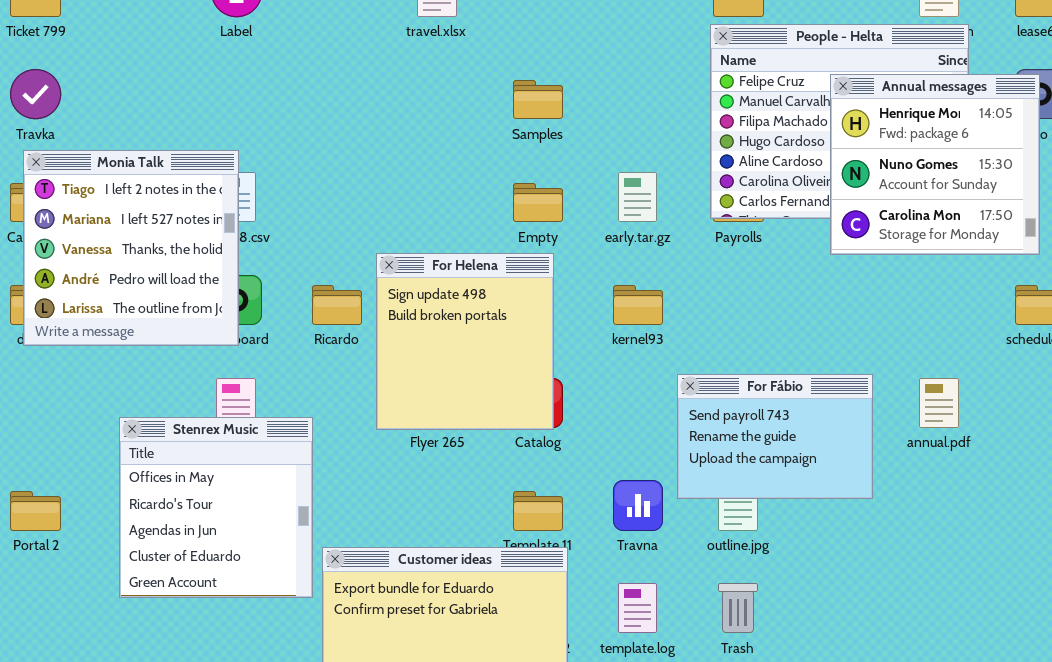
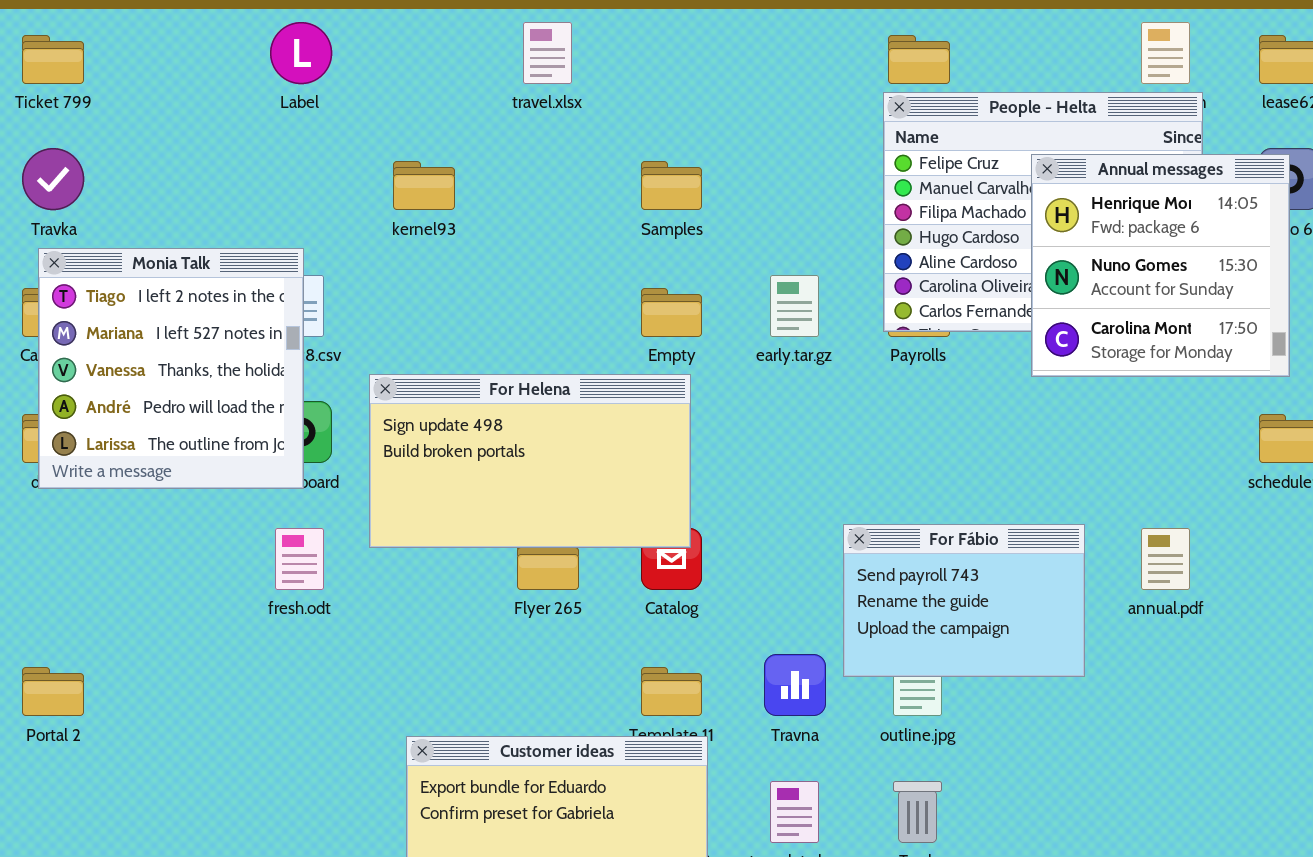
For Helena: [376,253,554,430] -> [369,374,691,548], resized
kernel93: [613,285,663,325] -> [393,161,455,210], moved
Stenrex Music: [119,417,313,598] -> none, closed

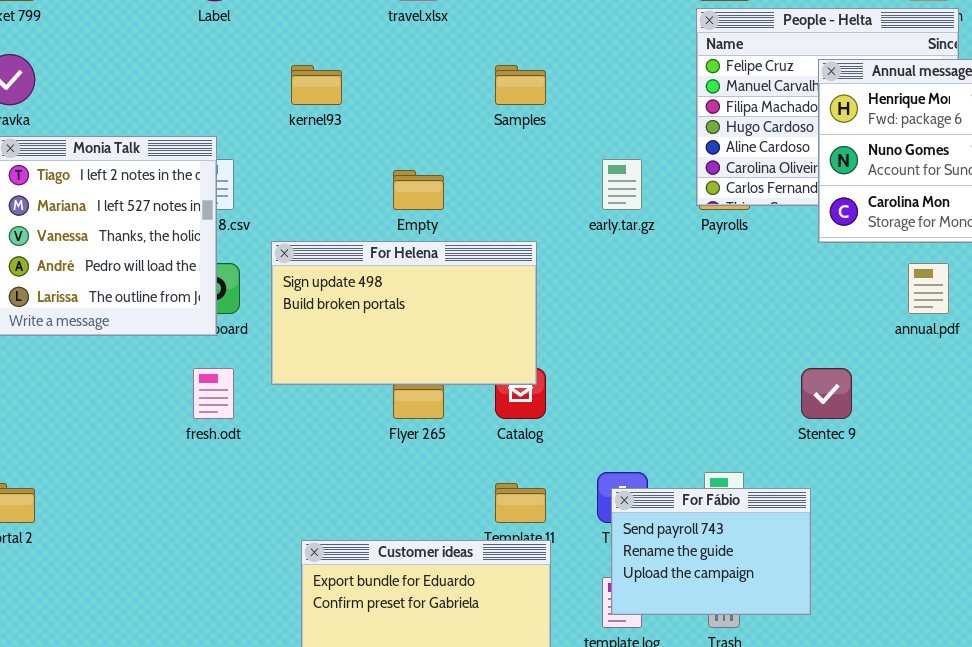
Empty: [641,288,702,337] -> [393,170,444,210], moved
For Fábio: [843,524,1085,677] -> [611,488,811,615], moved
annual.pdf: [1141,528,1190,590] -> [908,263,949,314], moved

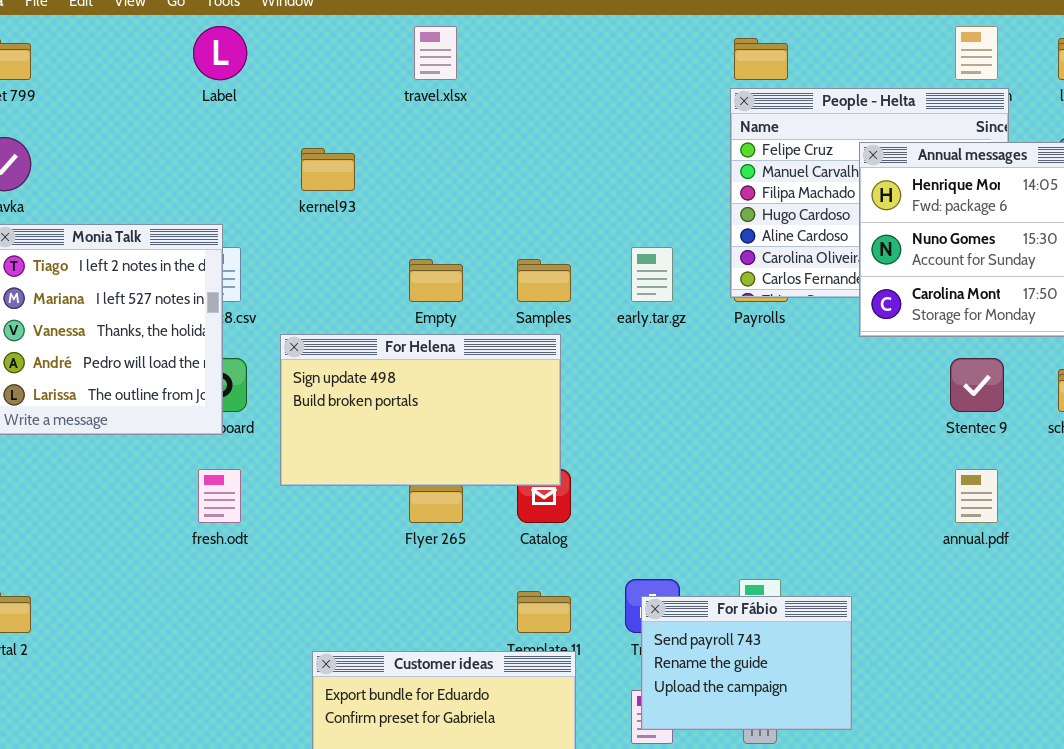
Samples: [495,65,546,105] -> [517,259,571,302], moved
annual.pdf: [908,263,949,314] -> [955,469,998,523], moved
Stentec 9: [801,368,852,419] -> [950,358,1004,412], moved

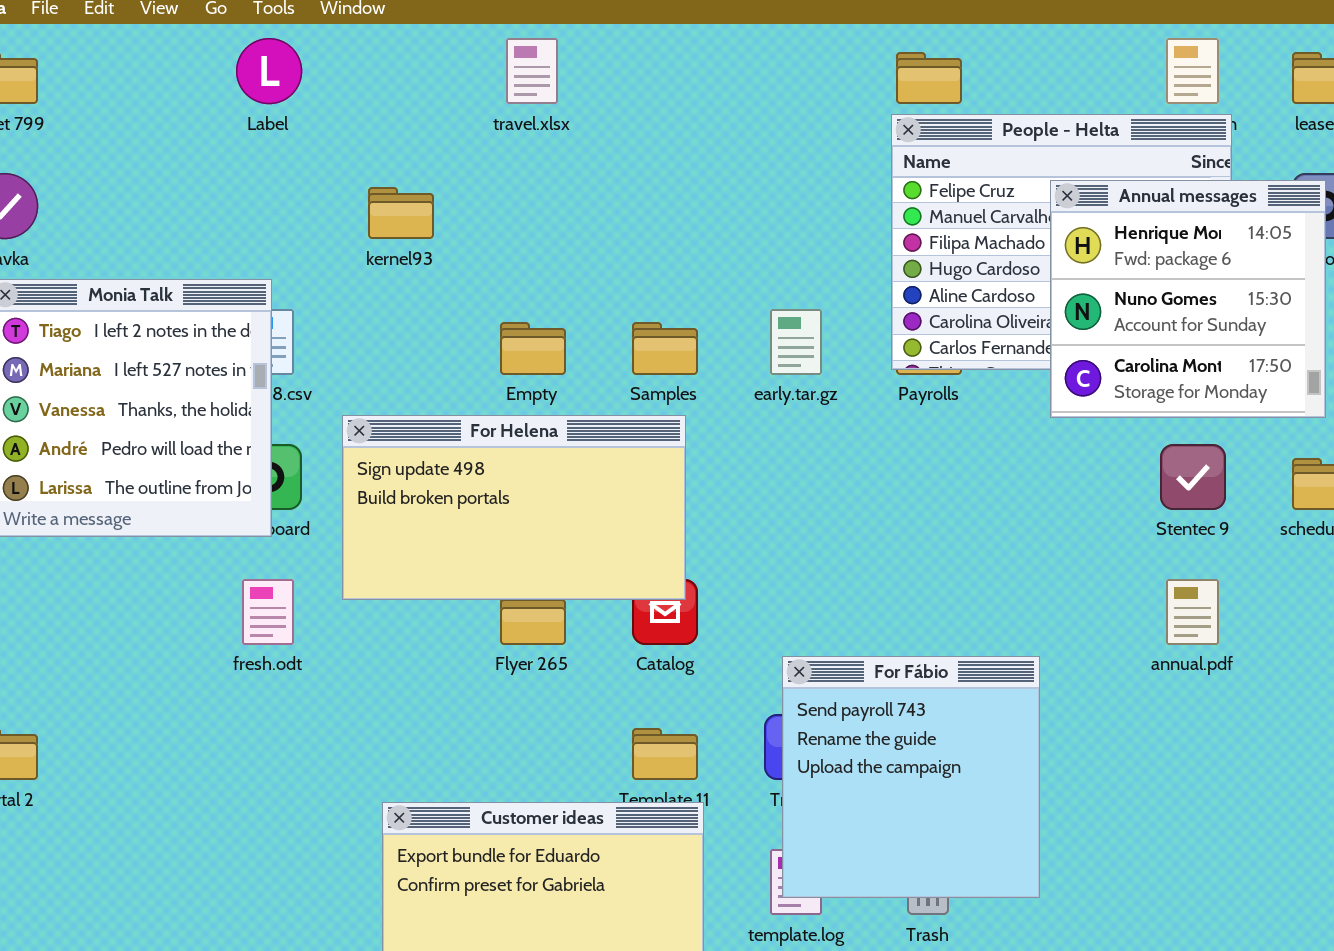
For Fábio: [641,596,852,730] -> [782,656,1040,898], resized

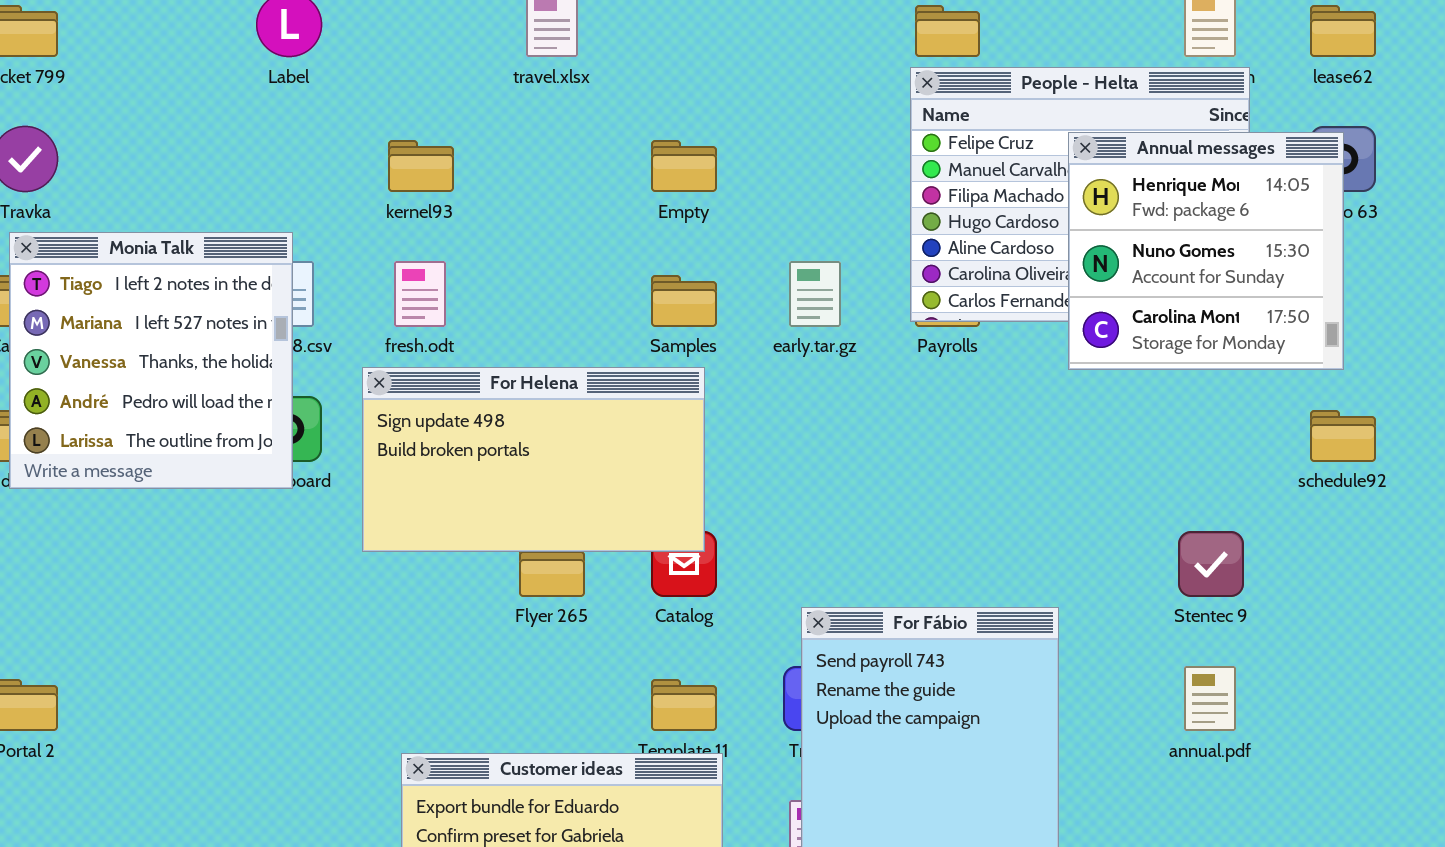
Empty: [500,322,566,375] -> [651,140,717,192], moved
Stentec 9: [1160,444,1226,510] -> [1178,531,1244,597], moved
fresh.odt: [242,579,294,645] -> [394,261,446,327], moved
annual.pdf: [1166,579,1219,645] -> [1184,666,1236,731], moved

